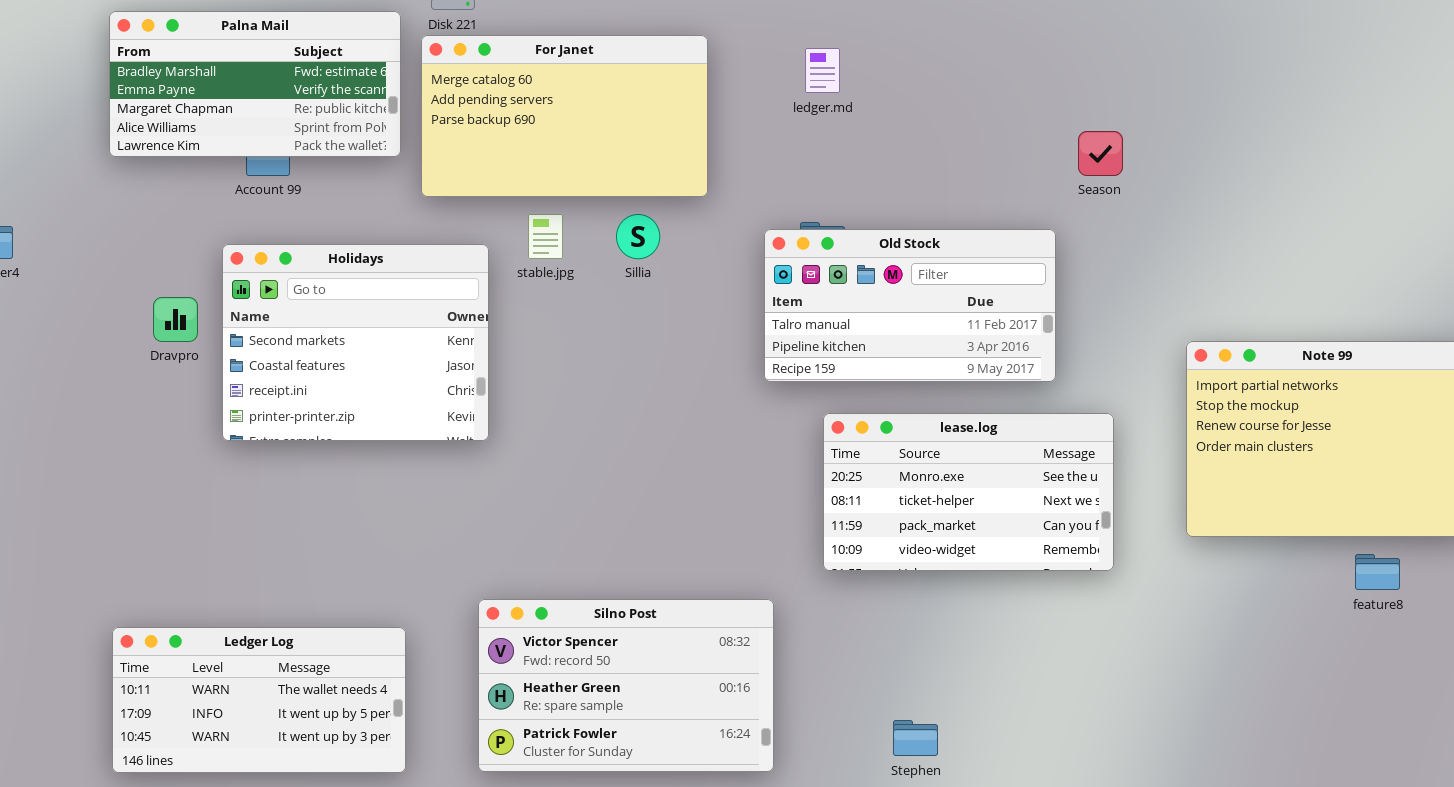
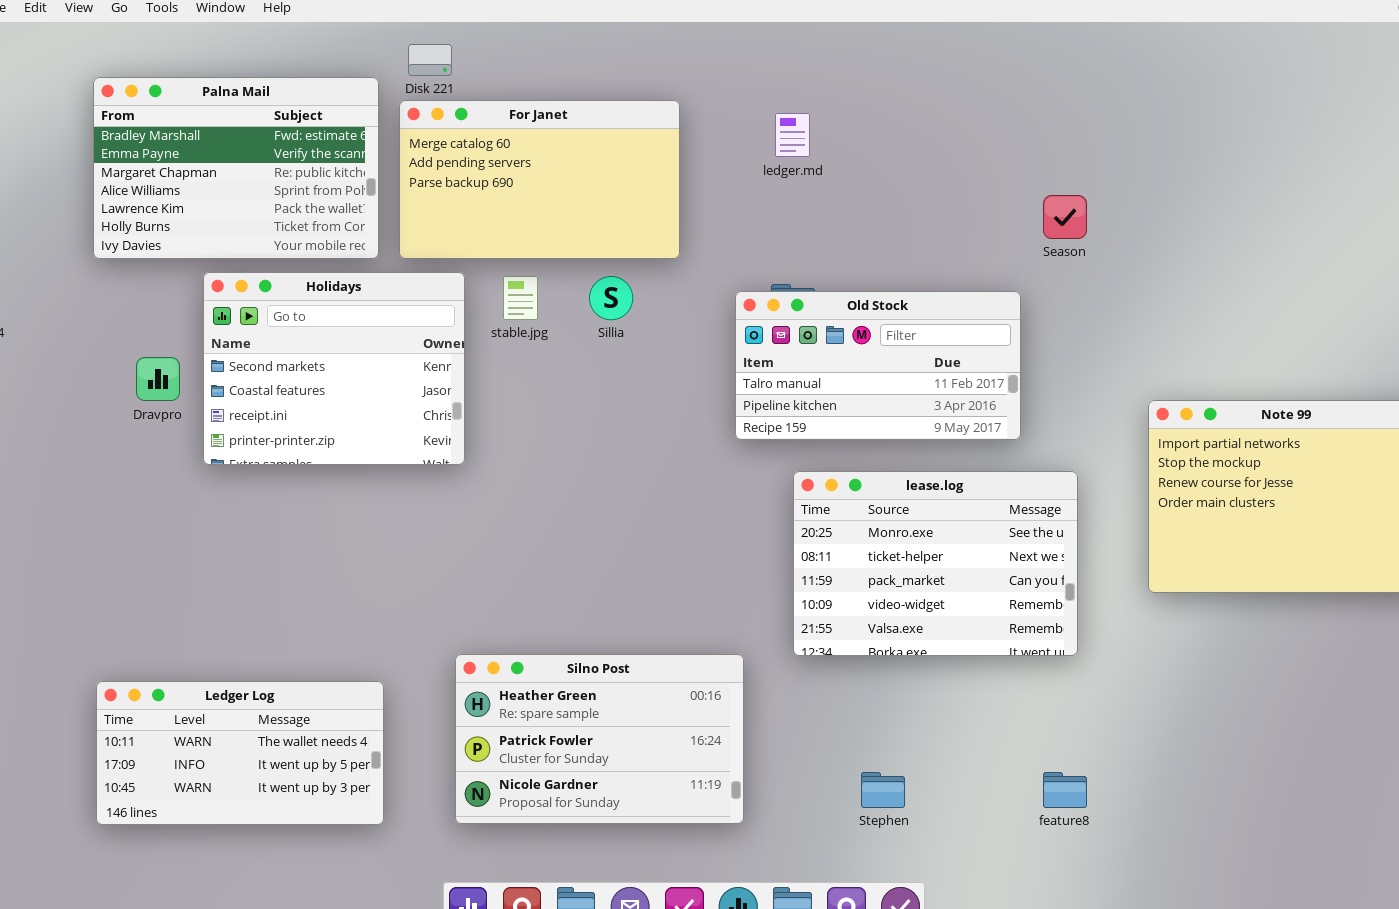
Palna Mail: [109,11,401,157] -> [93,77,379,259], resized
Holidays: [222,244,489,441] -> [203,272,465,465], moved
lease.log: [823,413,1114,571] -> [793,471,1078,656], resized
feature8: [1355,554,1400,590] -> [1043,772,1087,808], moved
Silno Post: [478,599,774,772] -> [455,654,744,824], scrolled down 1 row

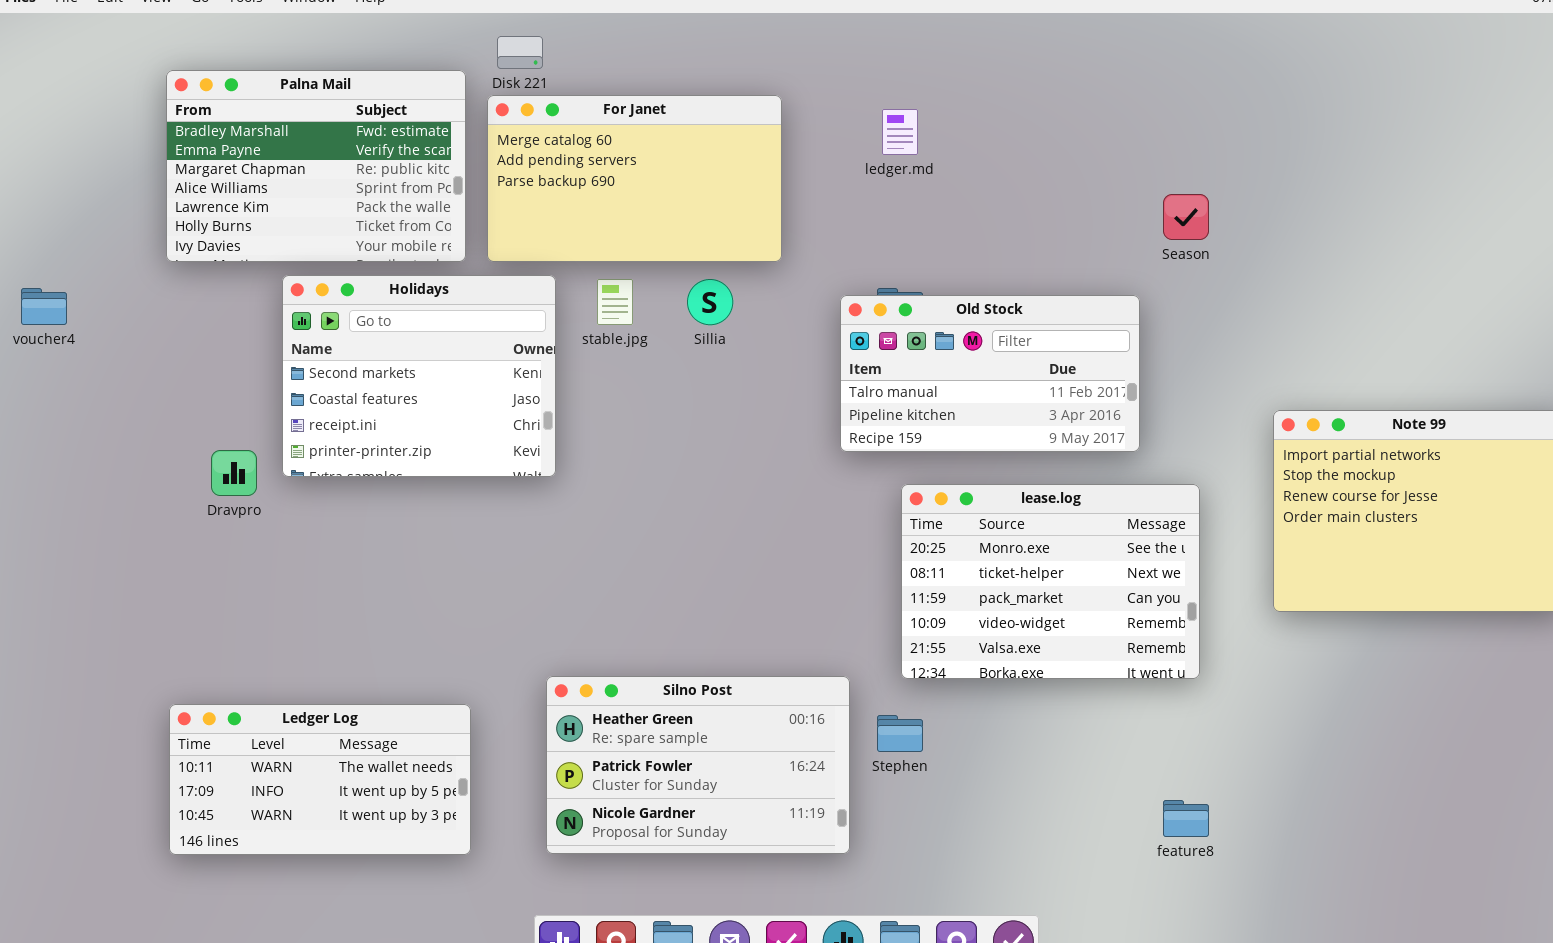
Dravpro: [136,357,180,401] -> [211,450,257,496], moved
Stephen: [861,772,905,808] -> [877,715,923,752], moved

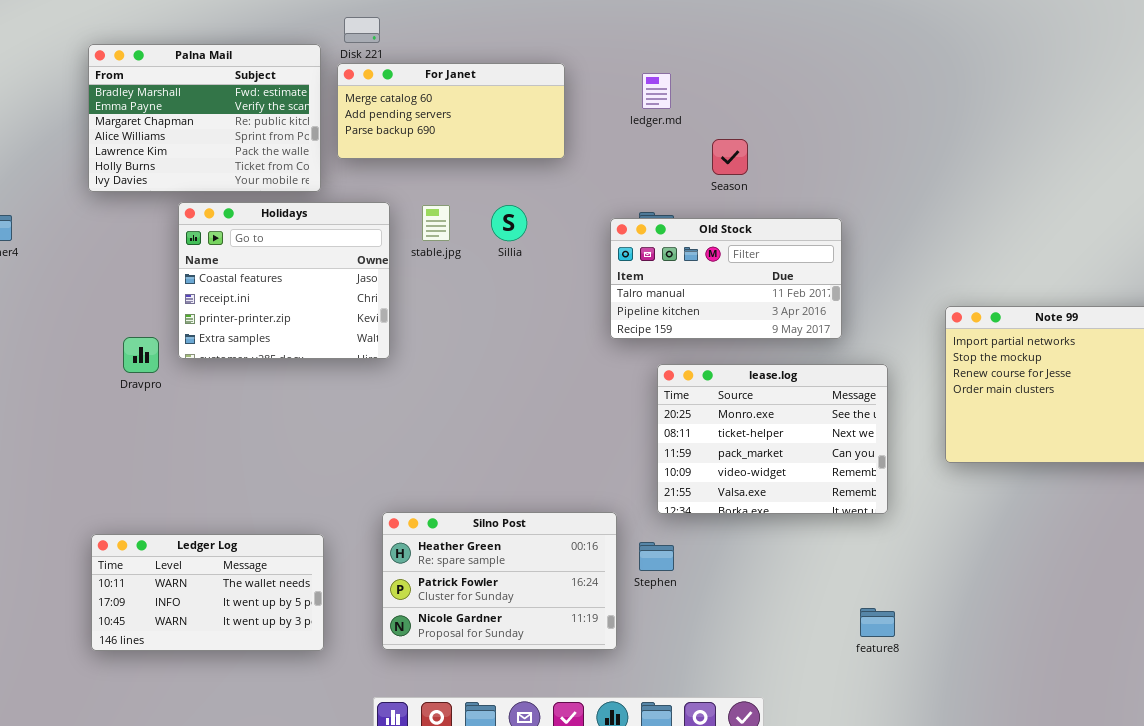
For Janet: [487,95,782,262] -> [337,63,565,159], resized
Season: [1163,194,1209,240] -> [712,139,748,175], moved
Holidays: [282,275,556,477] -> [178,202,390,359], scrolled down 1 row

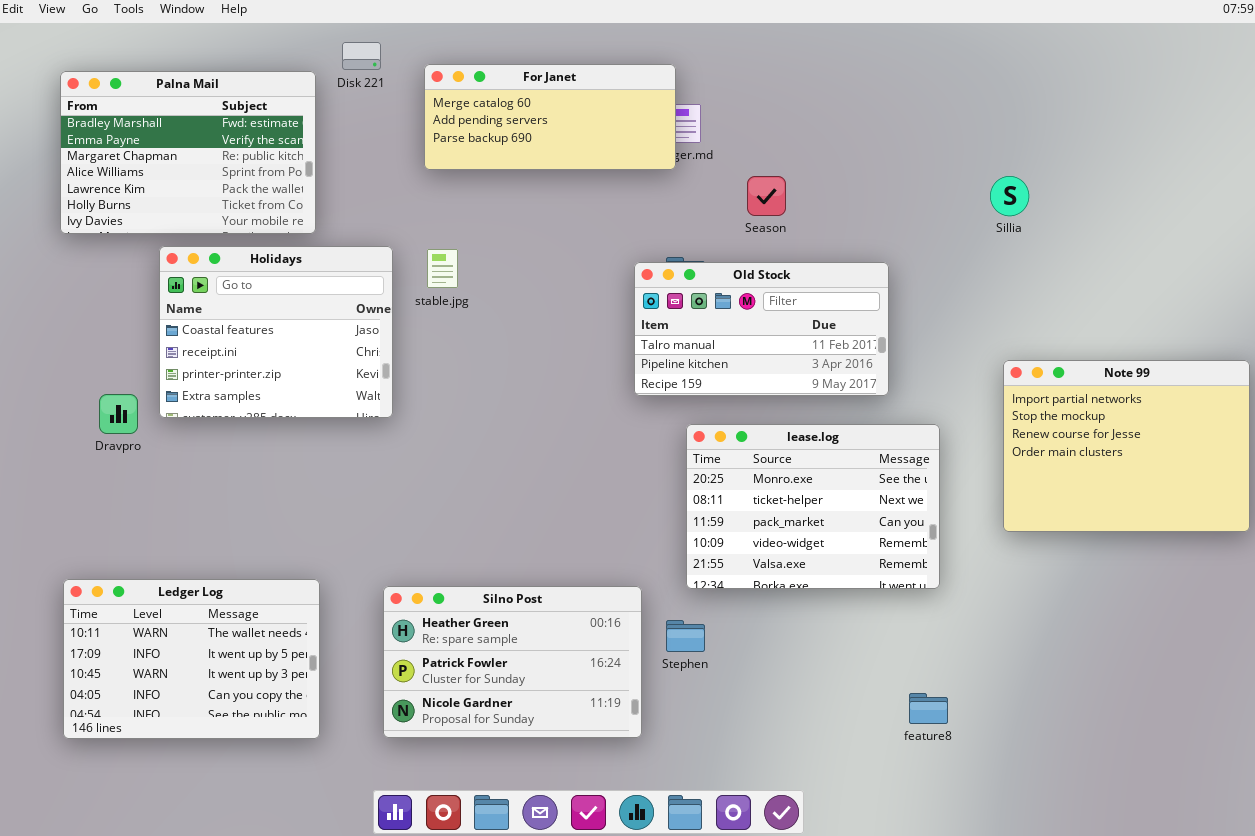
For Janet: [337,63,565,159] -> [424,64,676,170], moved
Sillia: [491,205,527,241] -> [990,176,1029,216], moved
Ledger Log: [91,534,324,651] -> [63,579,320,739], resized

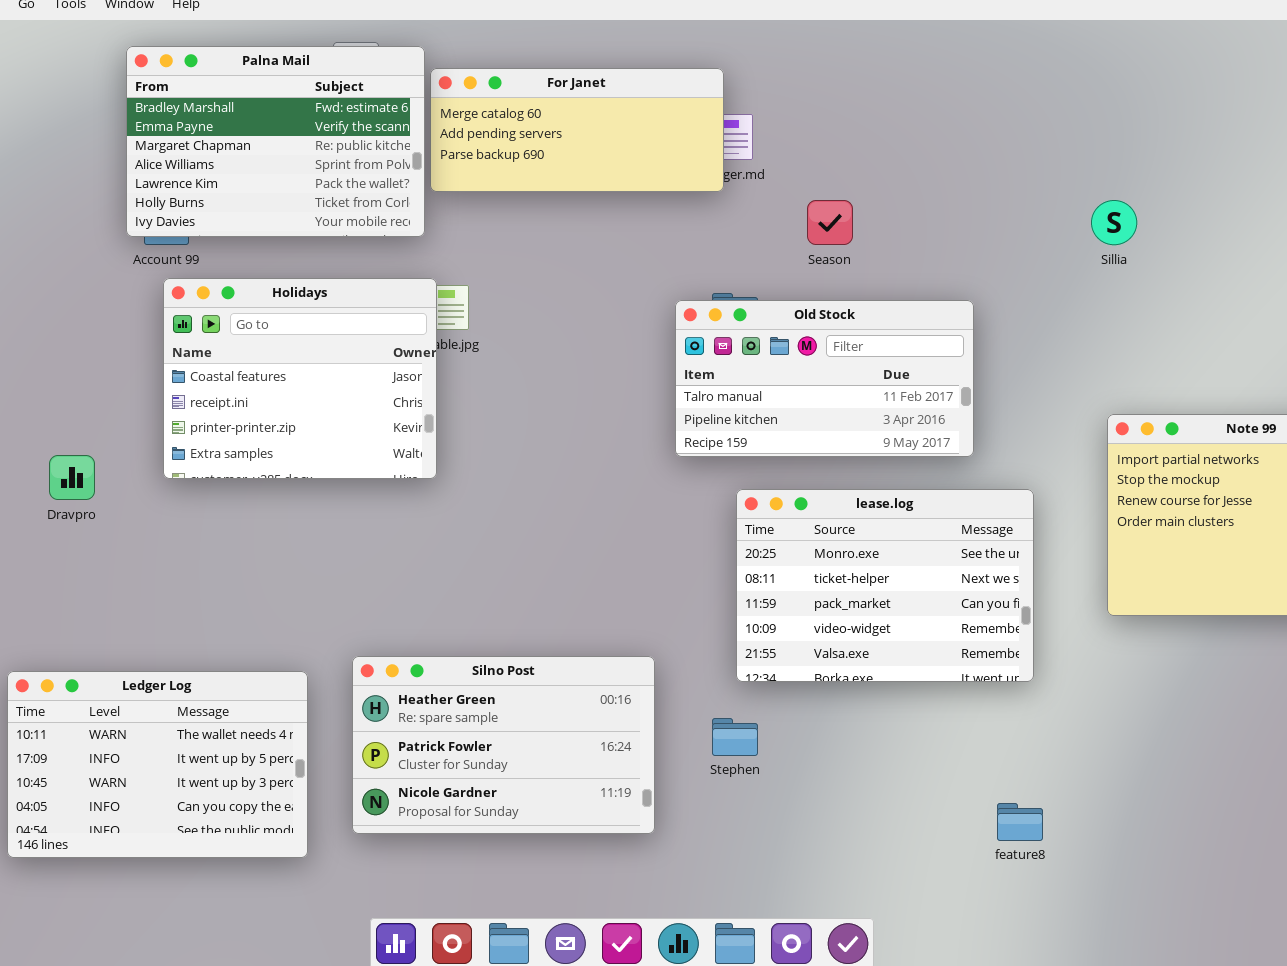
Palna Mail: [60,71,316,234] -> [126,46,425,237], moved
Holidays: [159,246,393,418] -> [163,278,437,479], moved
Silno Post: [383,586,642,738] -> [352,656,655,834], moved

